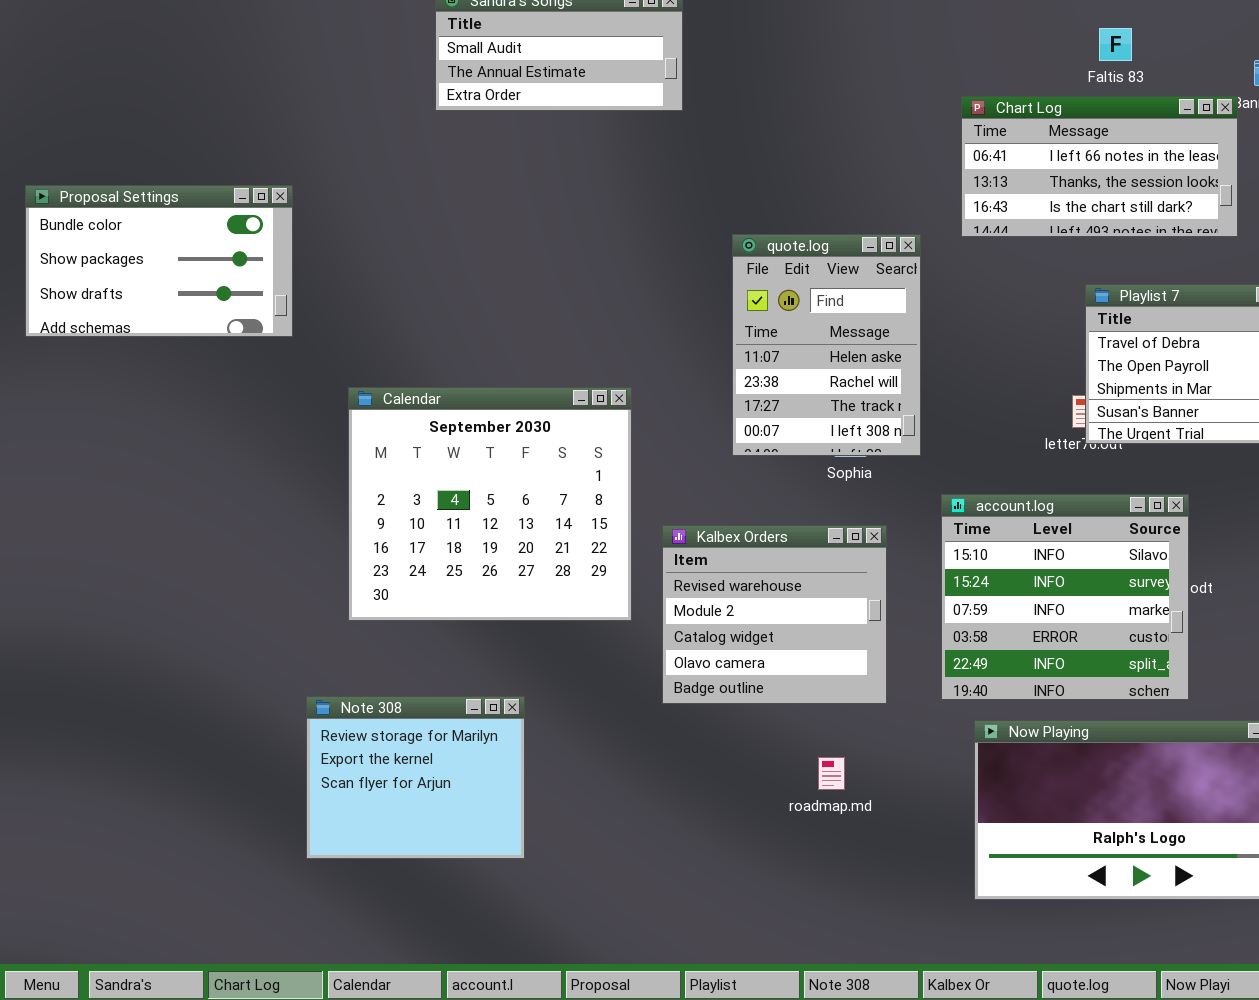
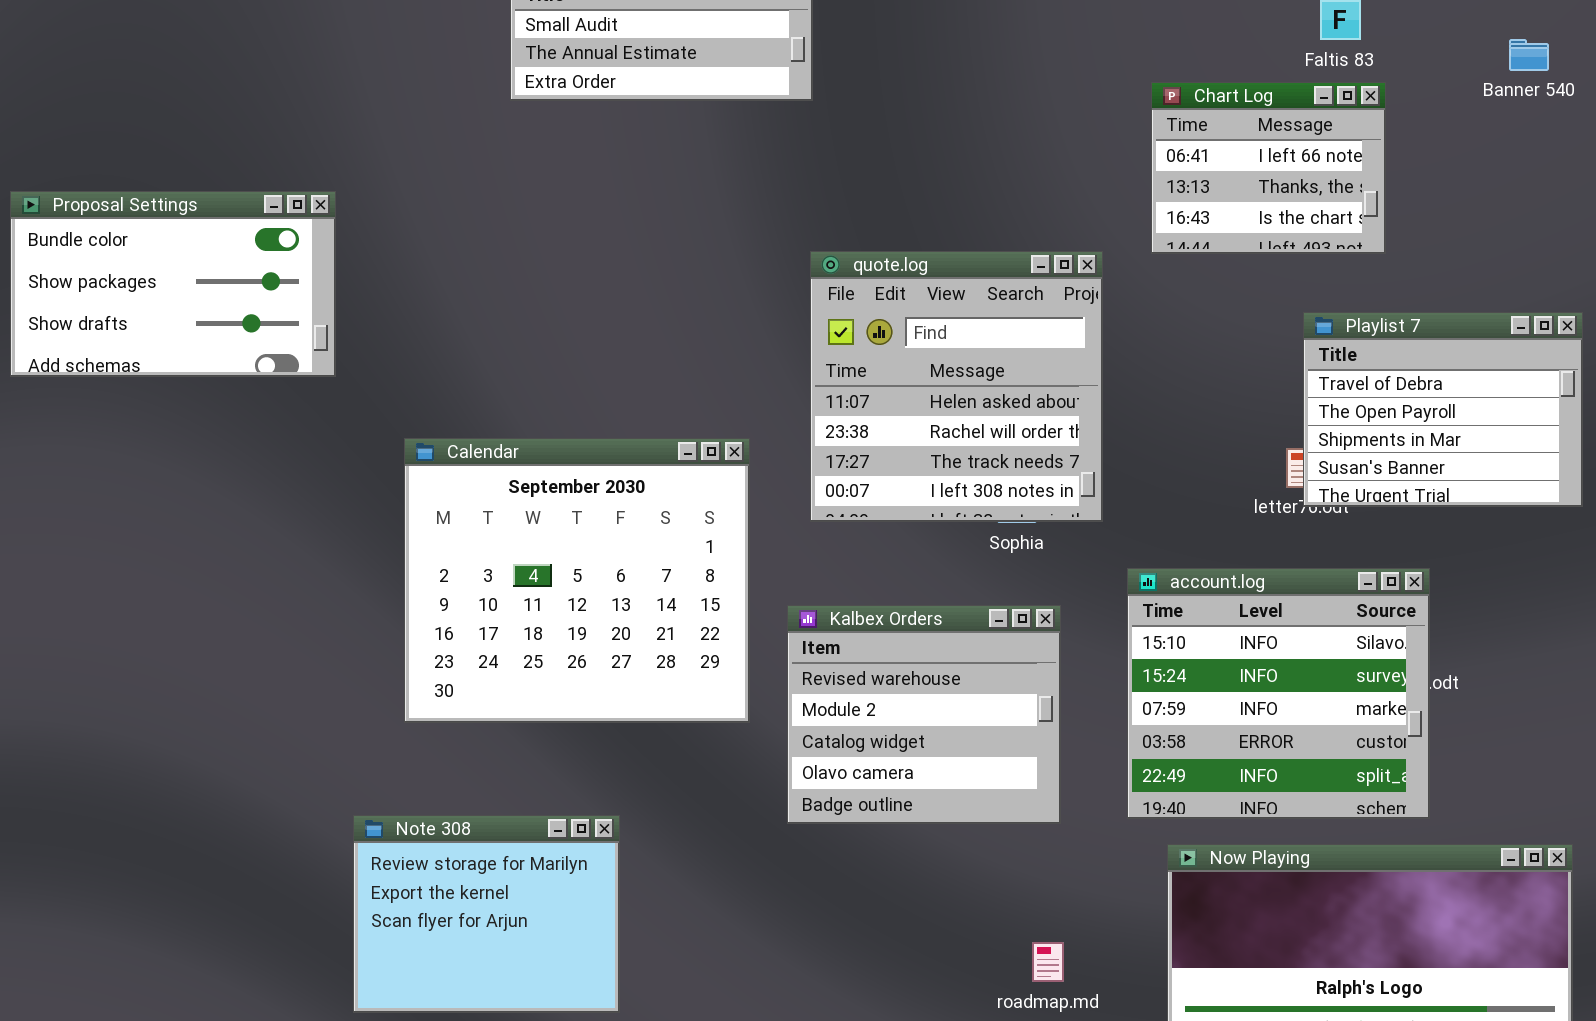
Chart Log: [961,96,1238,237] -> [1151,82,1386,254], resized
quote.log: [732,234,921,456] -> [810,251,1103,522], resized
roadmap.md: [818,757,845,790] -> [1032,942,1064,982], moved

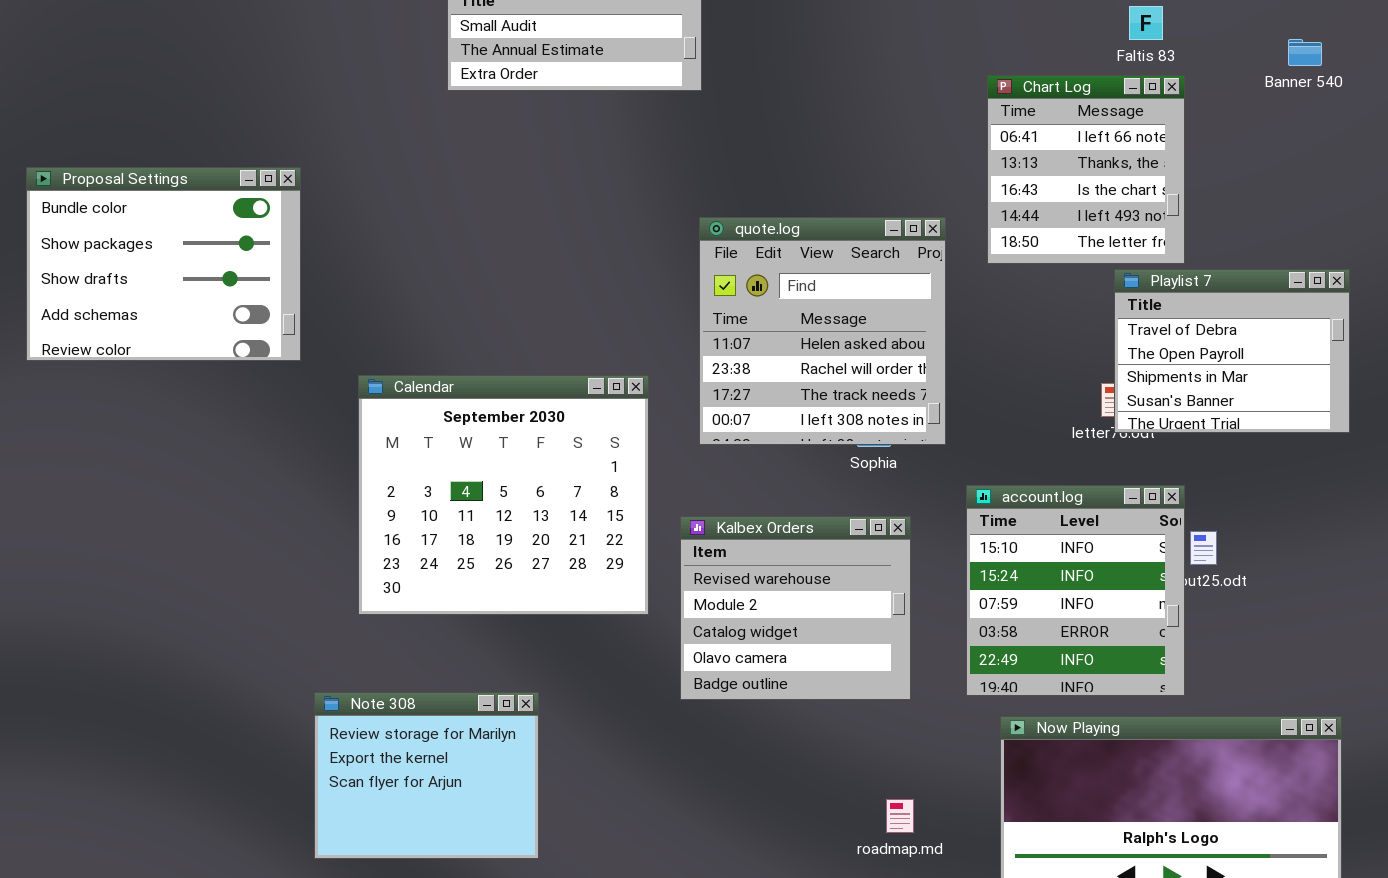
Chart Log: [1151,82,1386,254] -> [987,75,1185,264], resized
Proposal Settings: [10,191,336,377] -> [26,167,301,361], resized
account.log: [1127,568,1430,819] -> [966,485,1185,696], resized

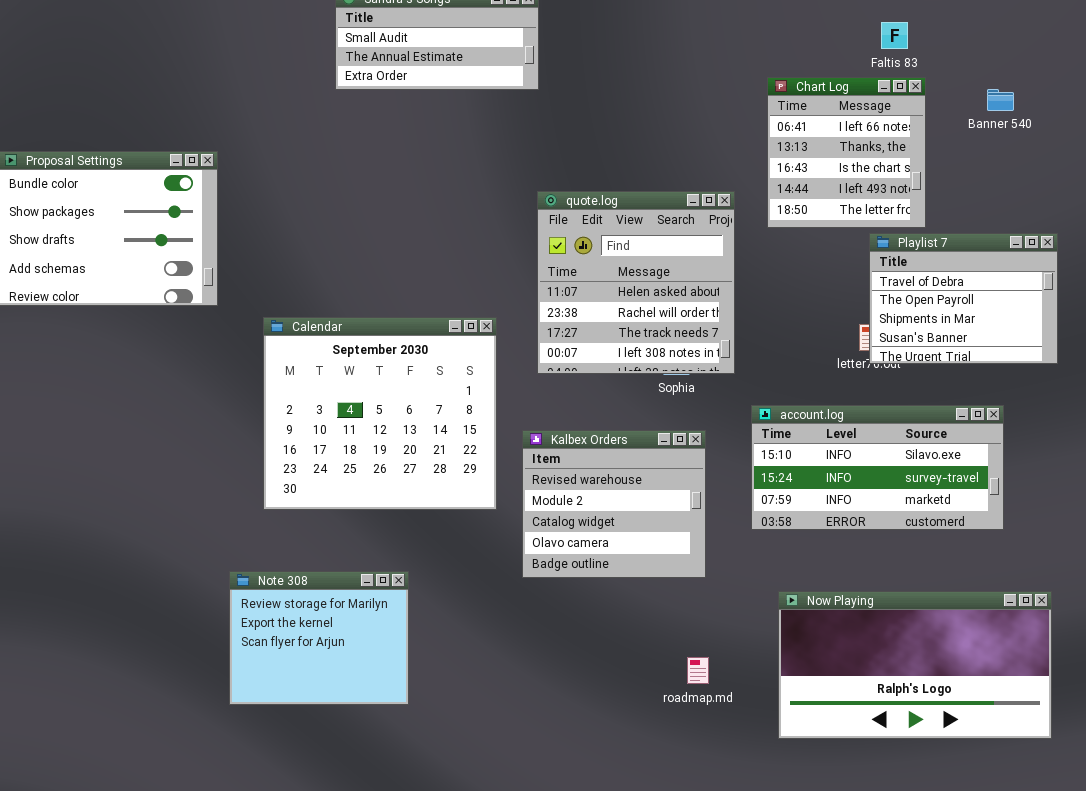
Banner 540: [1288,39,1322,66] -> [987,89,1014,111], moved
account.log: [966,485,1185,696] -> [751,405,1004,530], resized

